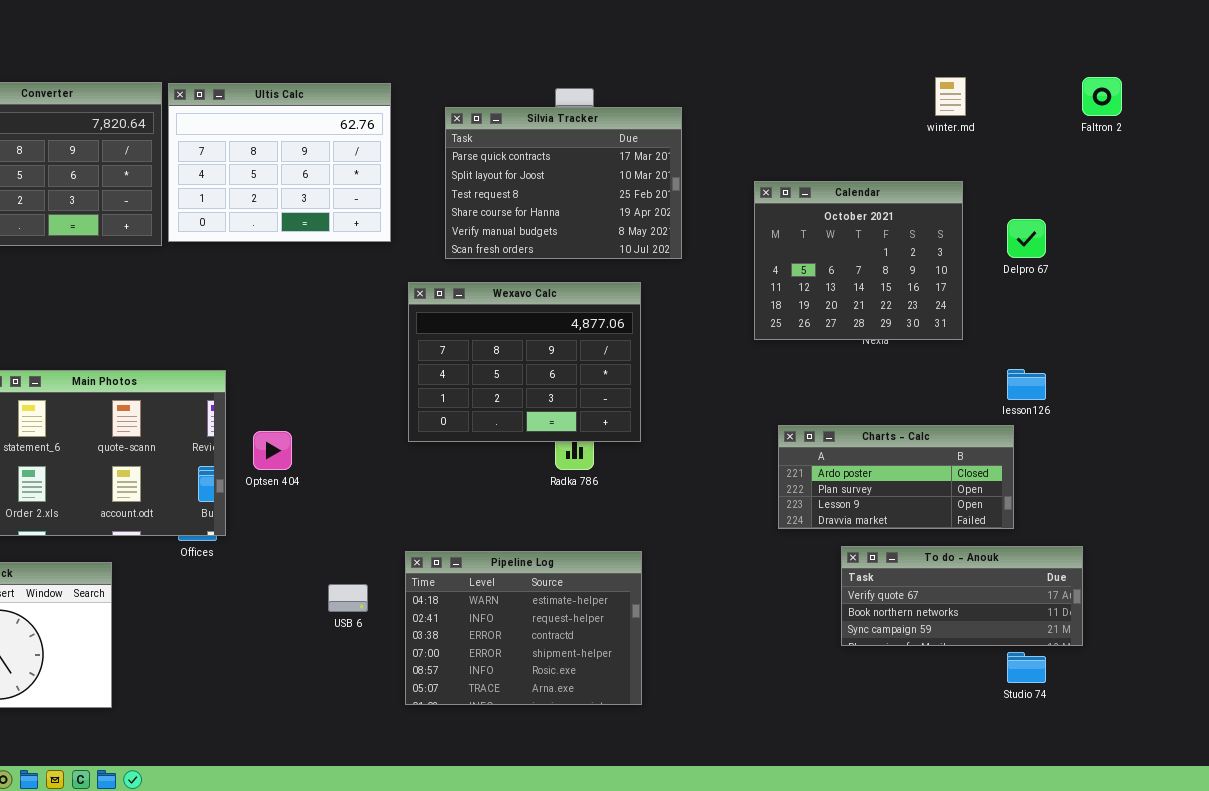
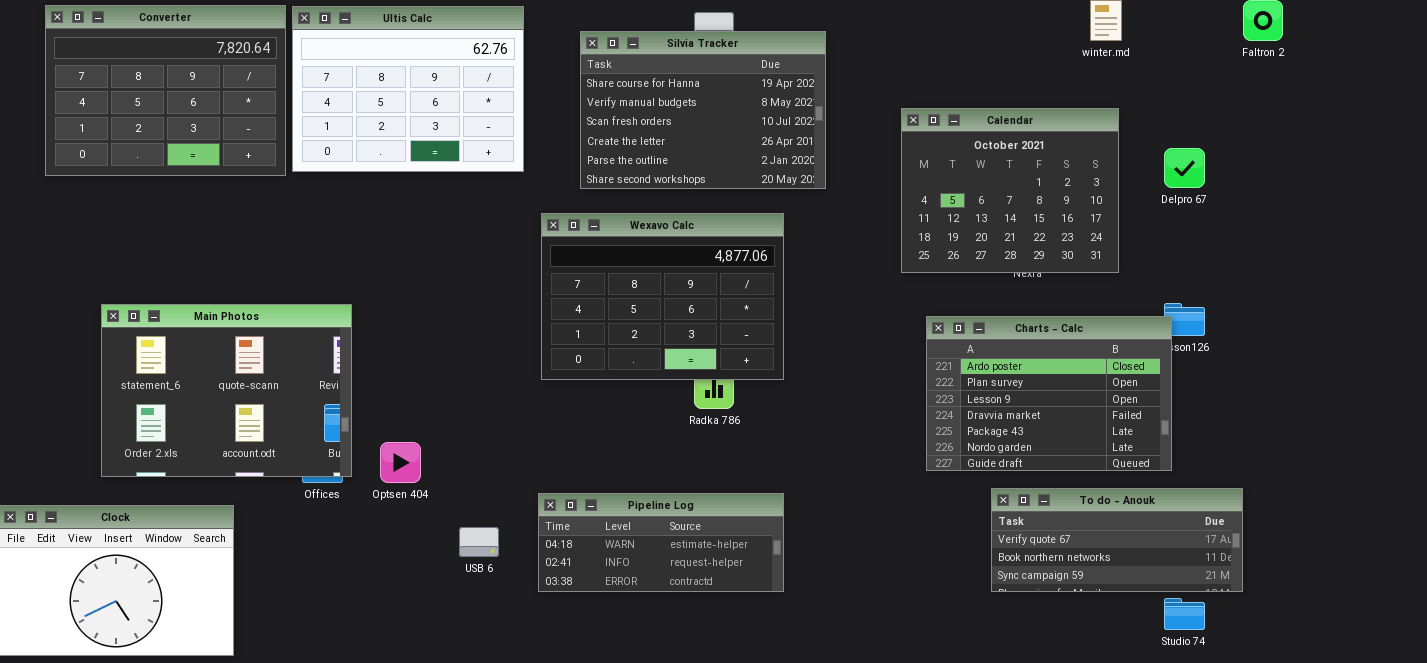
Silvia Tracker: [445,107,682,259] -> [580,31,826,189], scrolled down 3 rows
Charts - Calc: [778,425,1014,529] -> [926,316,1172,471], resized
Optsen 404: [253,431,292,470] -> [380,442,421,483], moved
Pipeline Log: [405,551,642,705] -> [538,493,784,592], resized

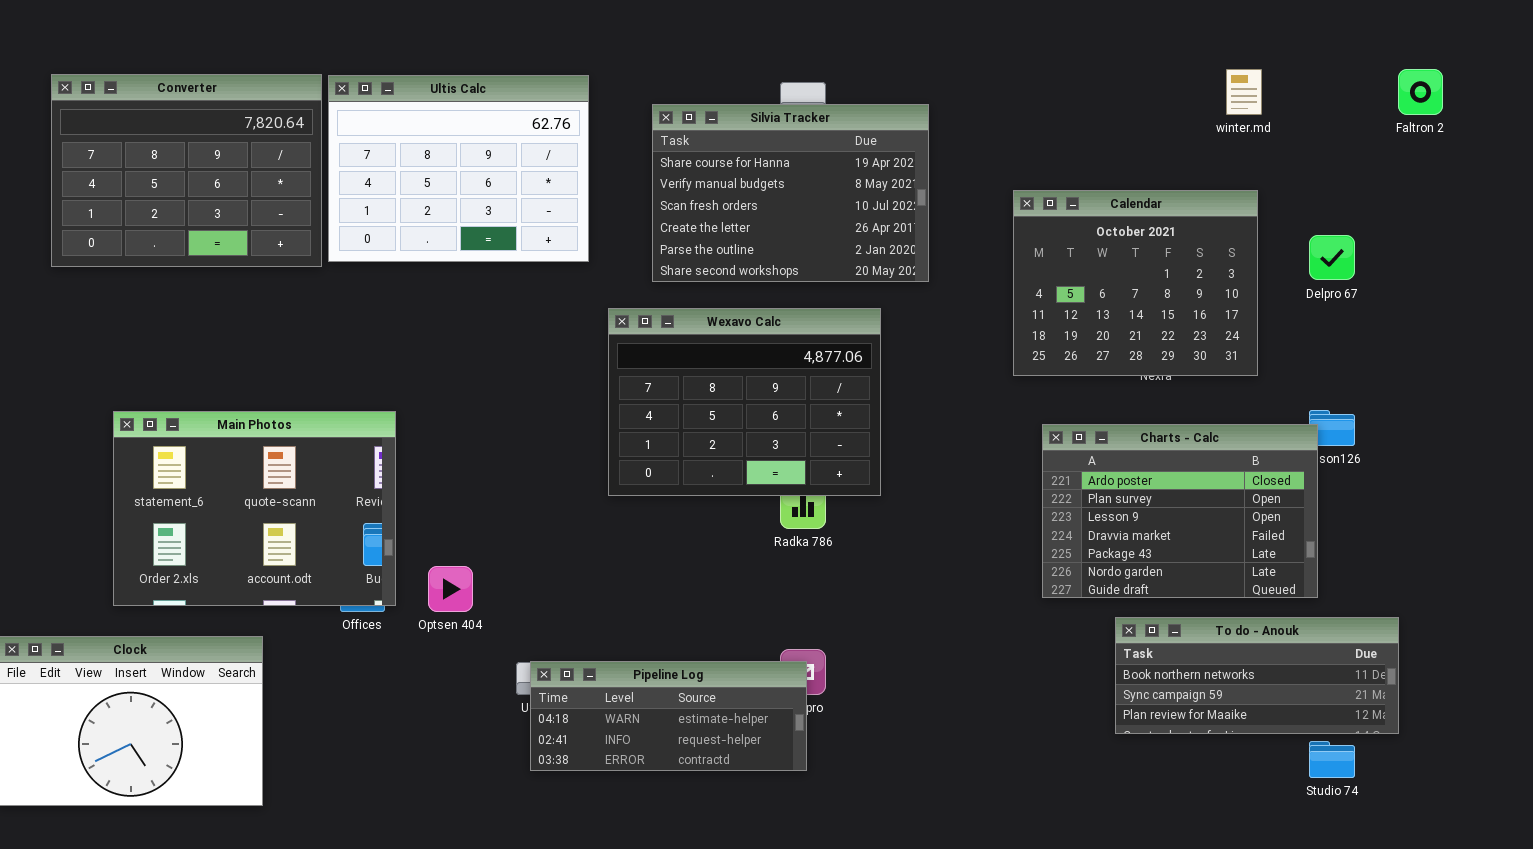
To do - Anouk: [991,488,1243,592] -> [1115,617,1399,734], scrolled down 1 row
Pipeline Log: [538,493,784,592] -> [530,661,807,771], moved

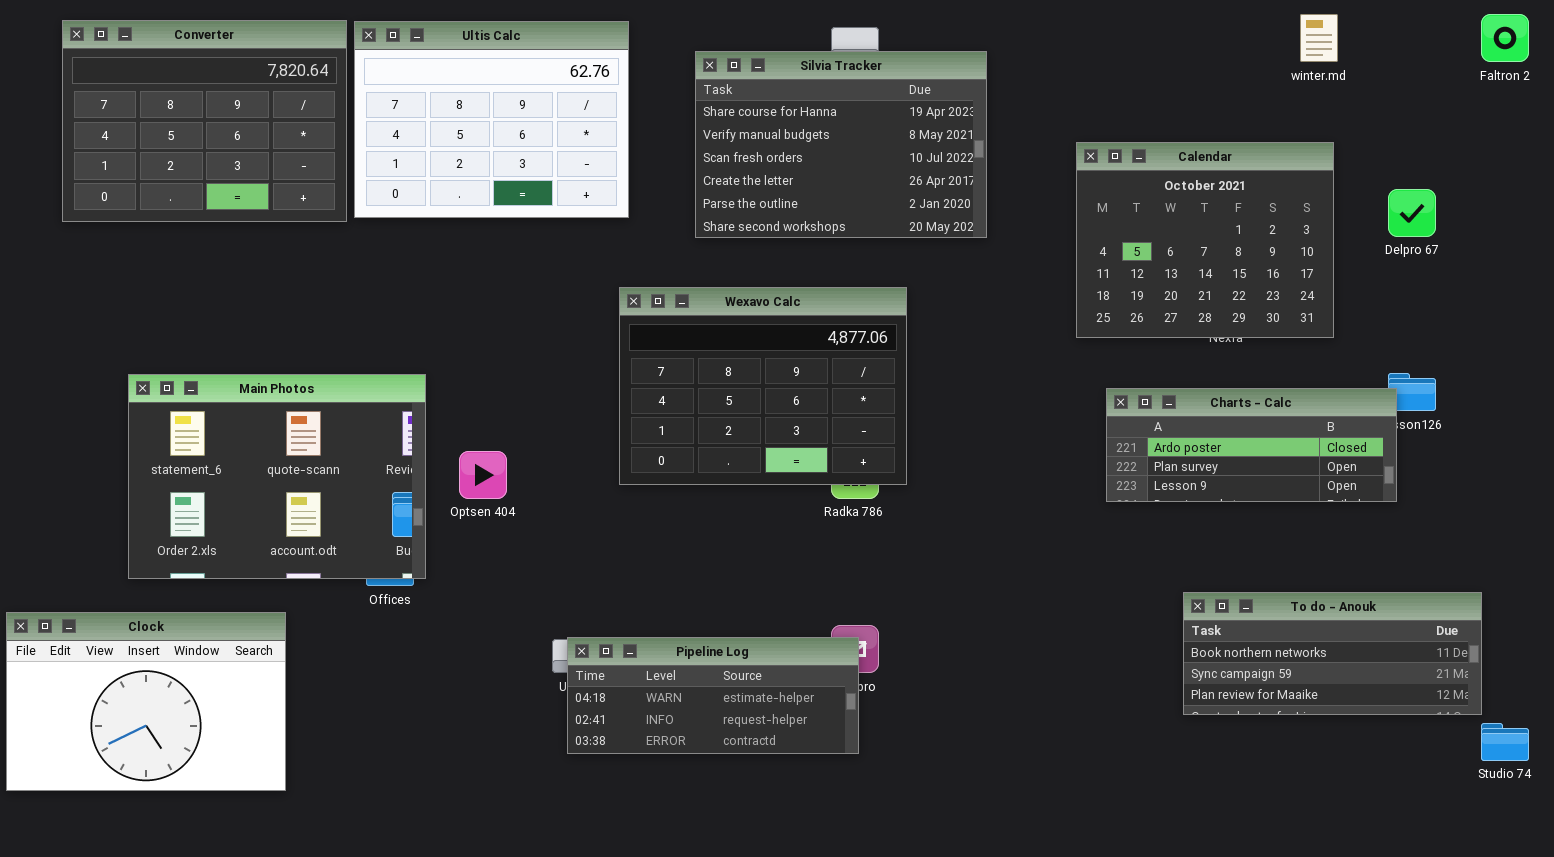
Wexavo Calc: [608,308,881,496] -> [619,287,907,485], moved
Charts - Calc: [1042,424,1318,598] -> [1106,388,1397,502], resized
Optsen 404: [428,566,473,612] -> [459,451,507,499], moved
Studio 74: [1309,741,1355,778] -> [1481,723,1529,761], moved

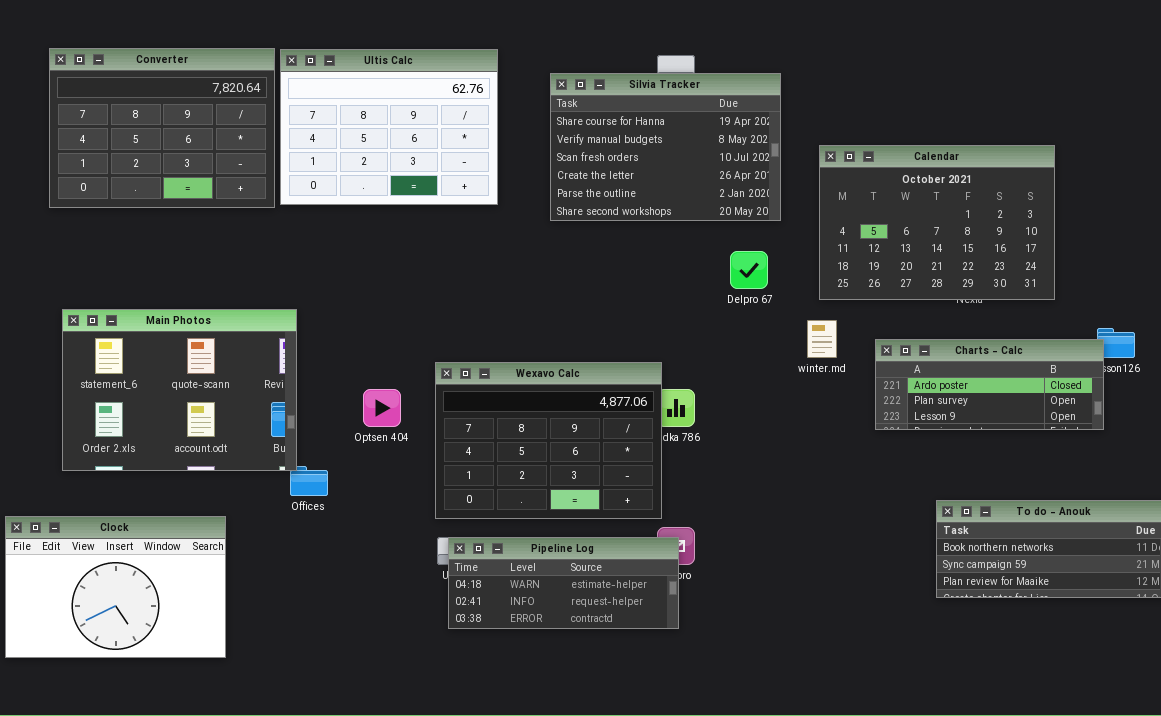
winter.md: [1300,14,1338,62] -> [807,320,837,358], moved
Calendar: [1076,142,1334,338] -> [819,145,1055,300], resized
Delpro 67: [1388,189,1436,237] -> [730,251,768,289], moved
Wexavo Calc: [619,287,907,485] -> [435,362,662,519], moved
Main Photos: [128,374,426,579] -> [62,309,297,471], moved

